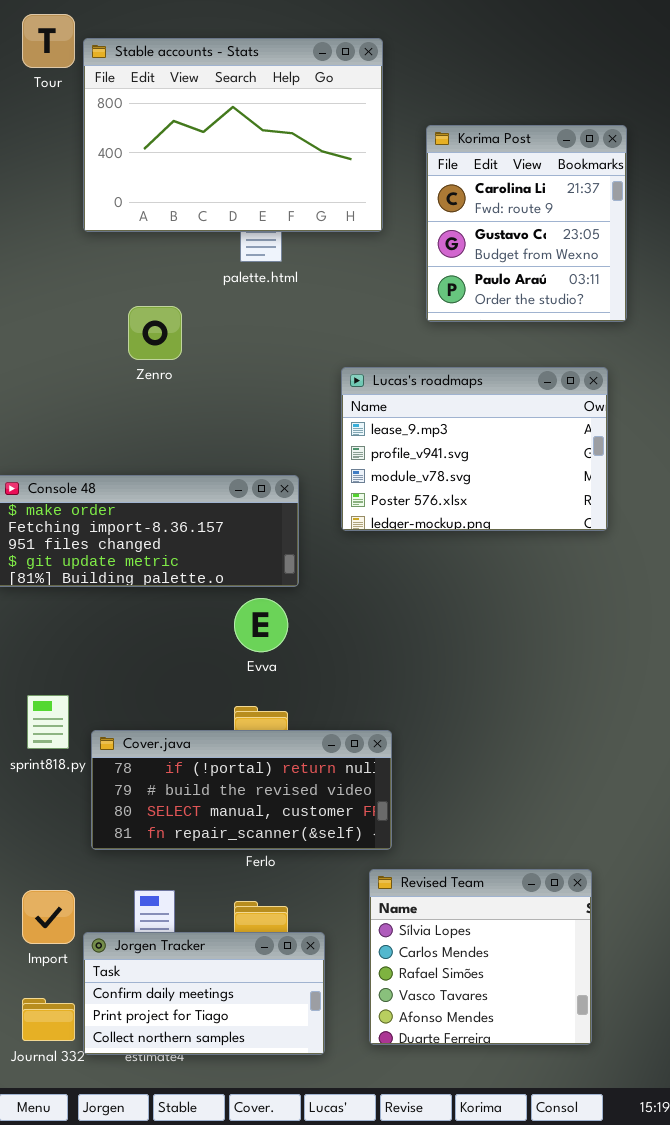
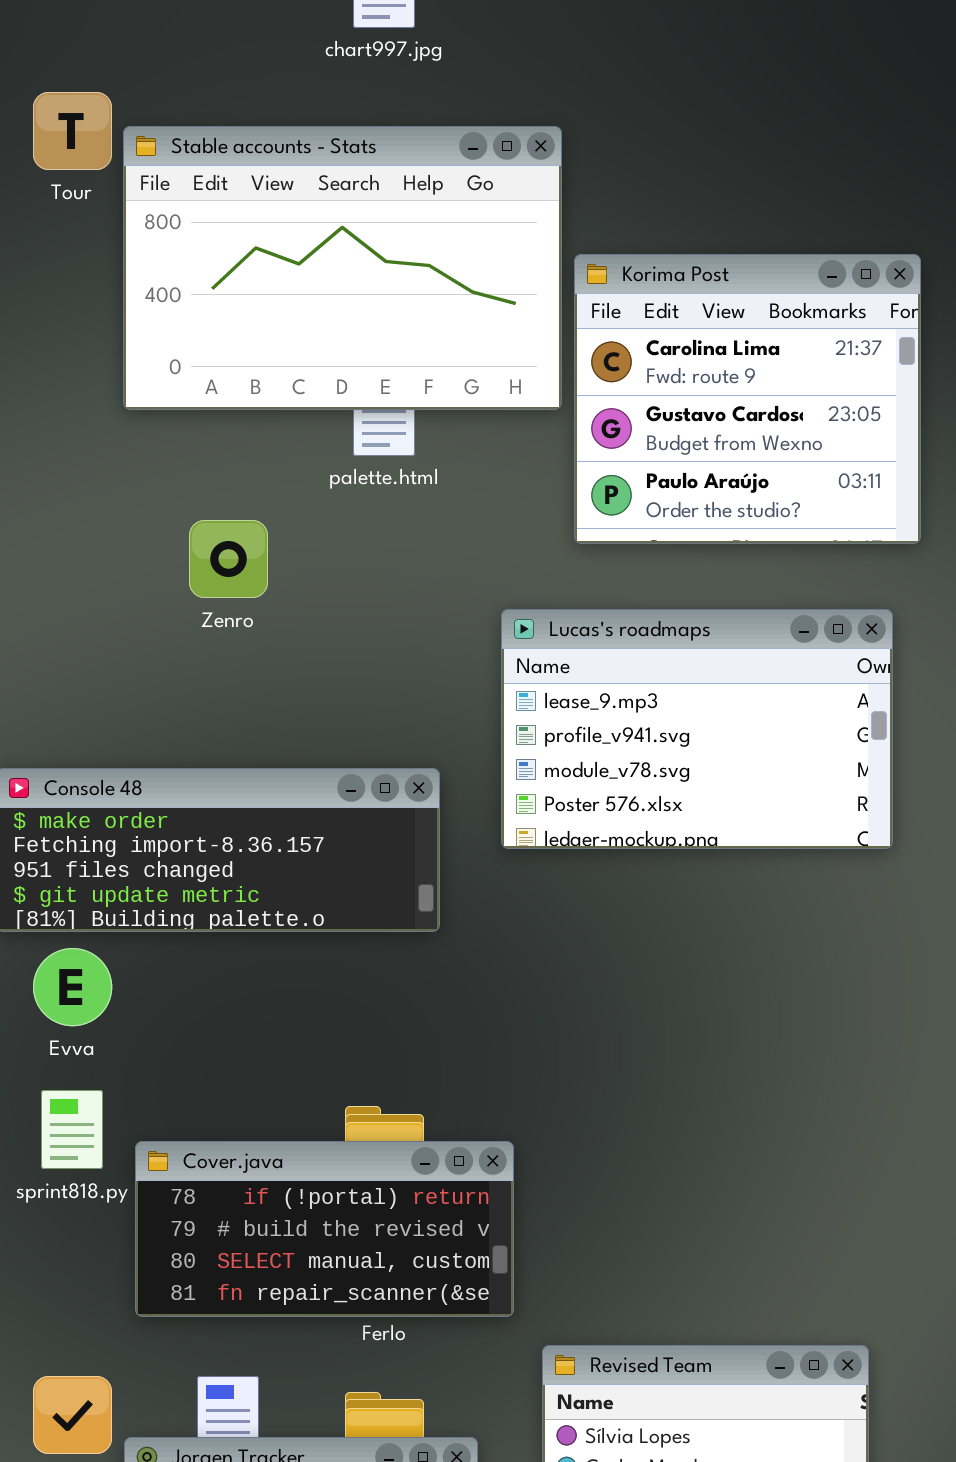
Korima Post: [426,125,627,322] -> [574,254,921,544], resized
Evva: [234,598,288,652] -> [33,948,112,1026], moved
Cover.java: [91,730,392,850] -> [135,1141,514,1317], resized

